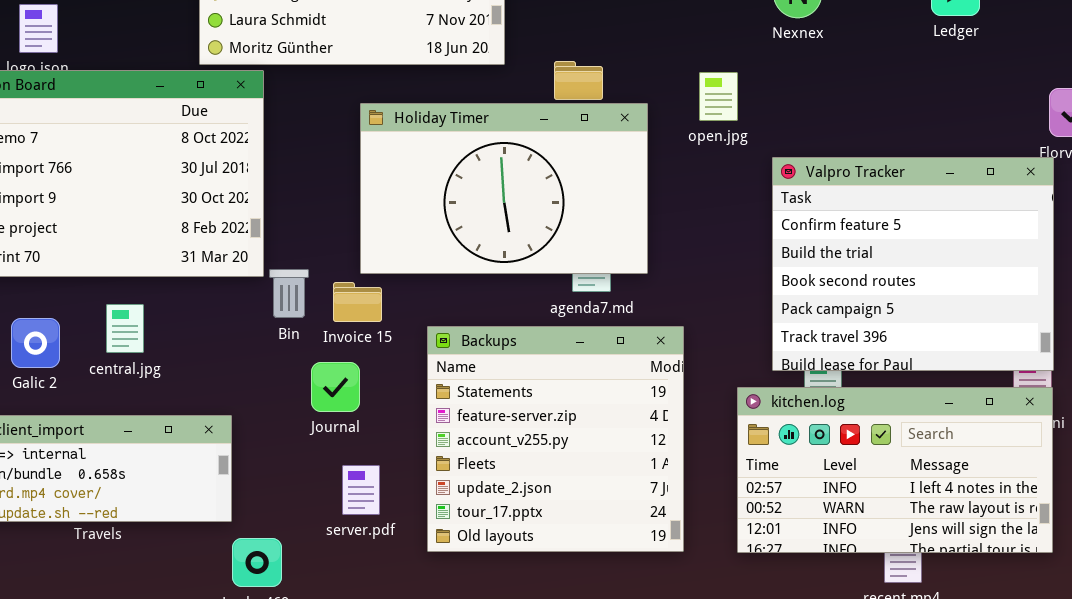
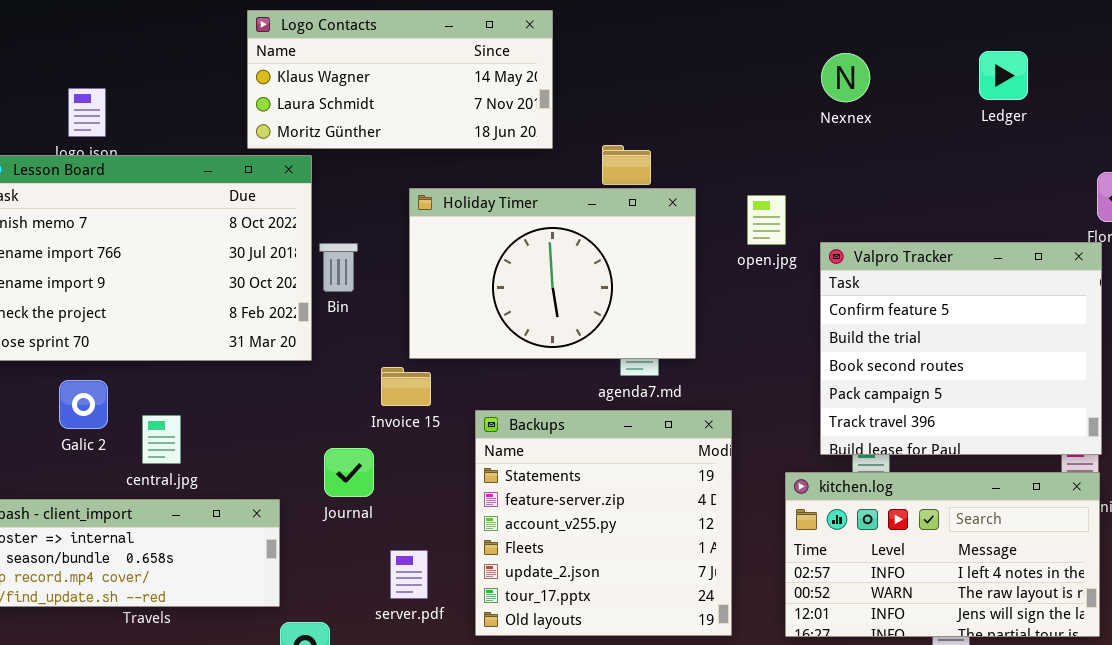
open.jpg: [699,72,738,121] -> [747,195,786,245], moved
Bin: [269,269,309,318] -> [319,243,358,292], moved
central.jpg: [106,304,144,353] -> [142,415,181,464], moved
Galic 2: [11,318,60,368] -> [59,380,108,429], moved
Journal: [311,362,360,412] -> [324,448,374,497], moved

